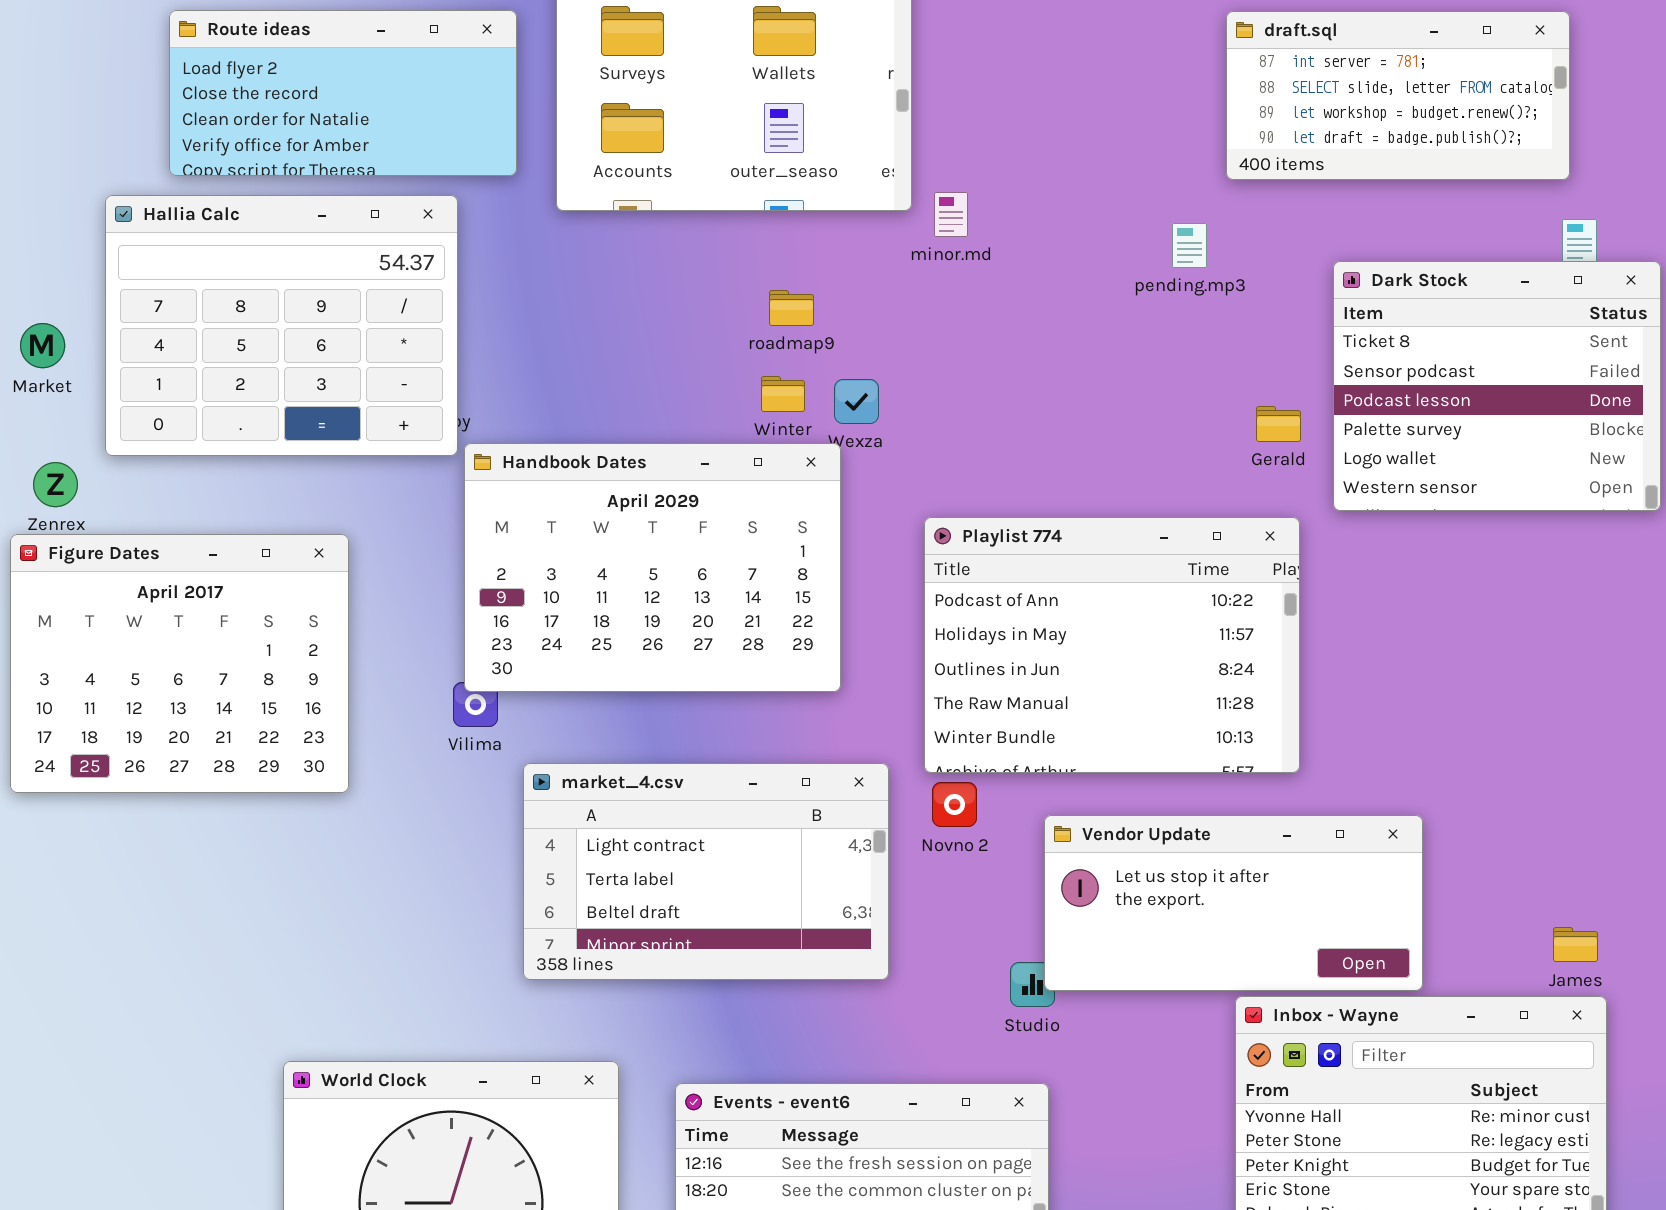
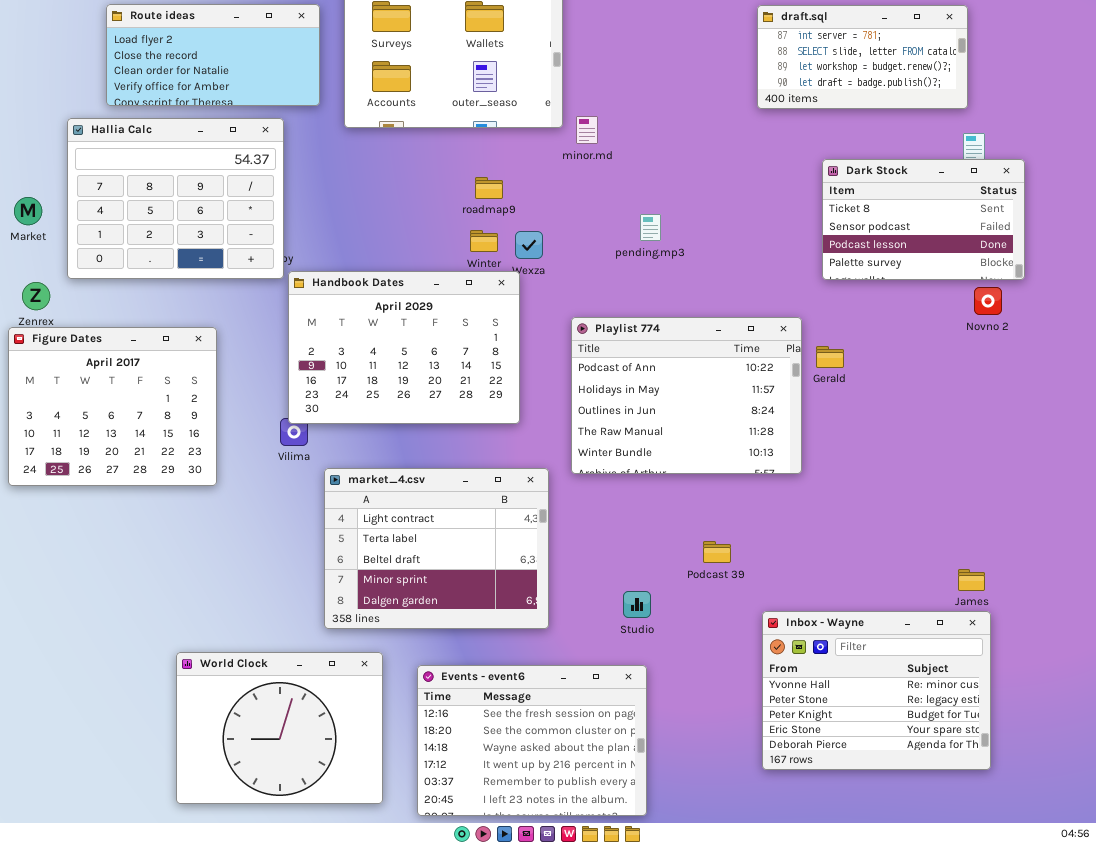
pending.mp3: [1172,223,1207,268] -> [640,214,661,241], moved
Dark Stock: [1333,261,1661,511] -> [822,159,1025,280], resized
Gerald: [1256,406,1301,442] -> [816,346,844,368], moved
market_4.csv: [523,763,889,980] -> [324,468,549,629], resized
Novno 2: [932,782,977,827] -> [974,287,1002,315], moved
Vendor Update: [1044,815,1423,991] -> none, closed

